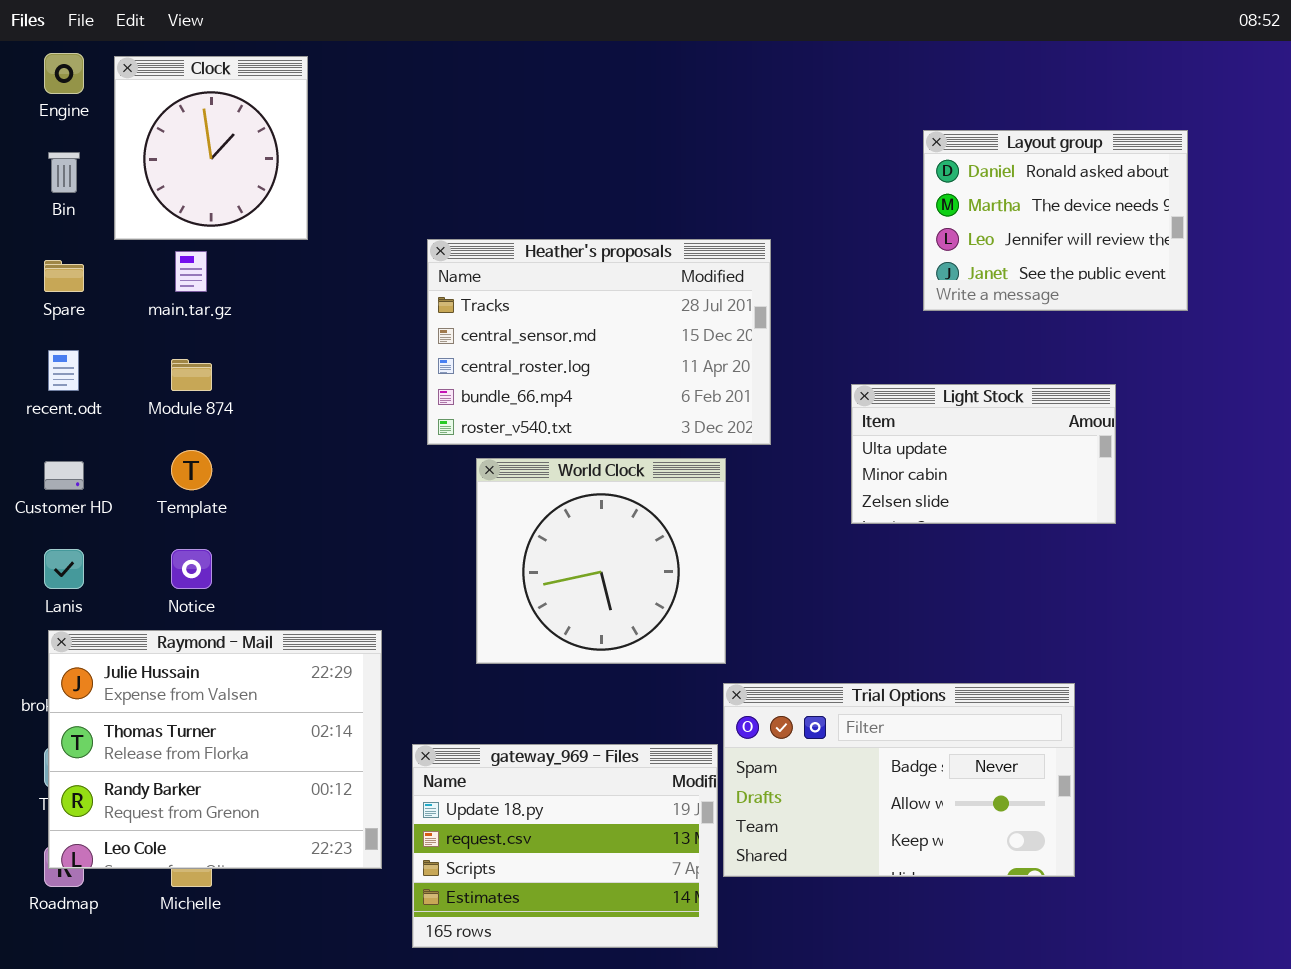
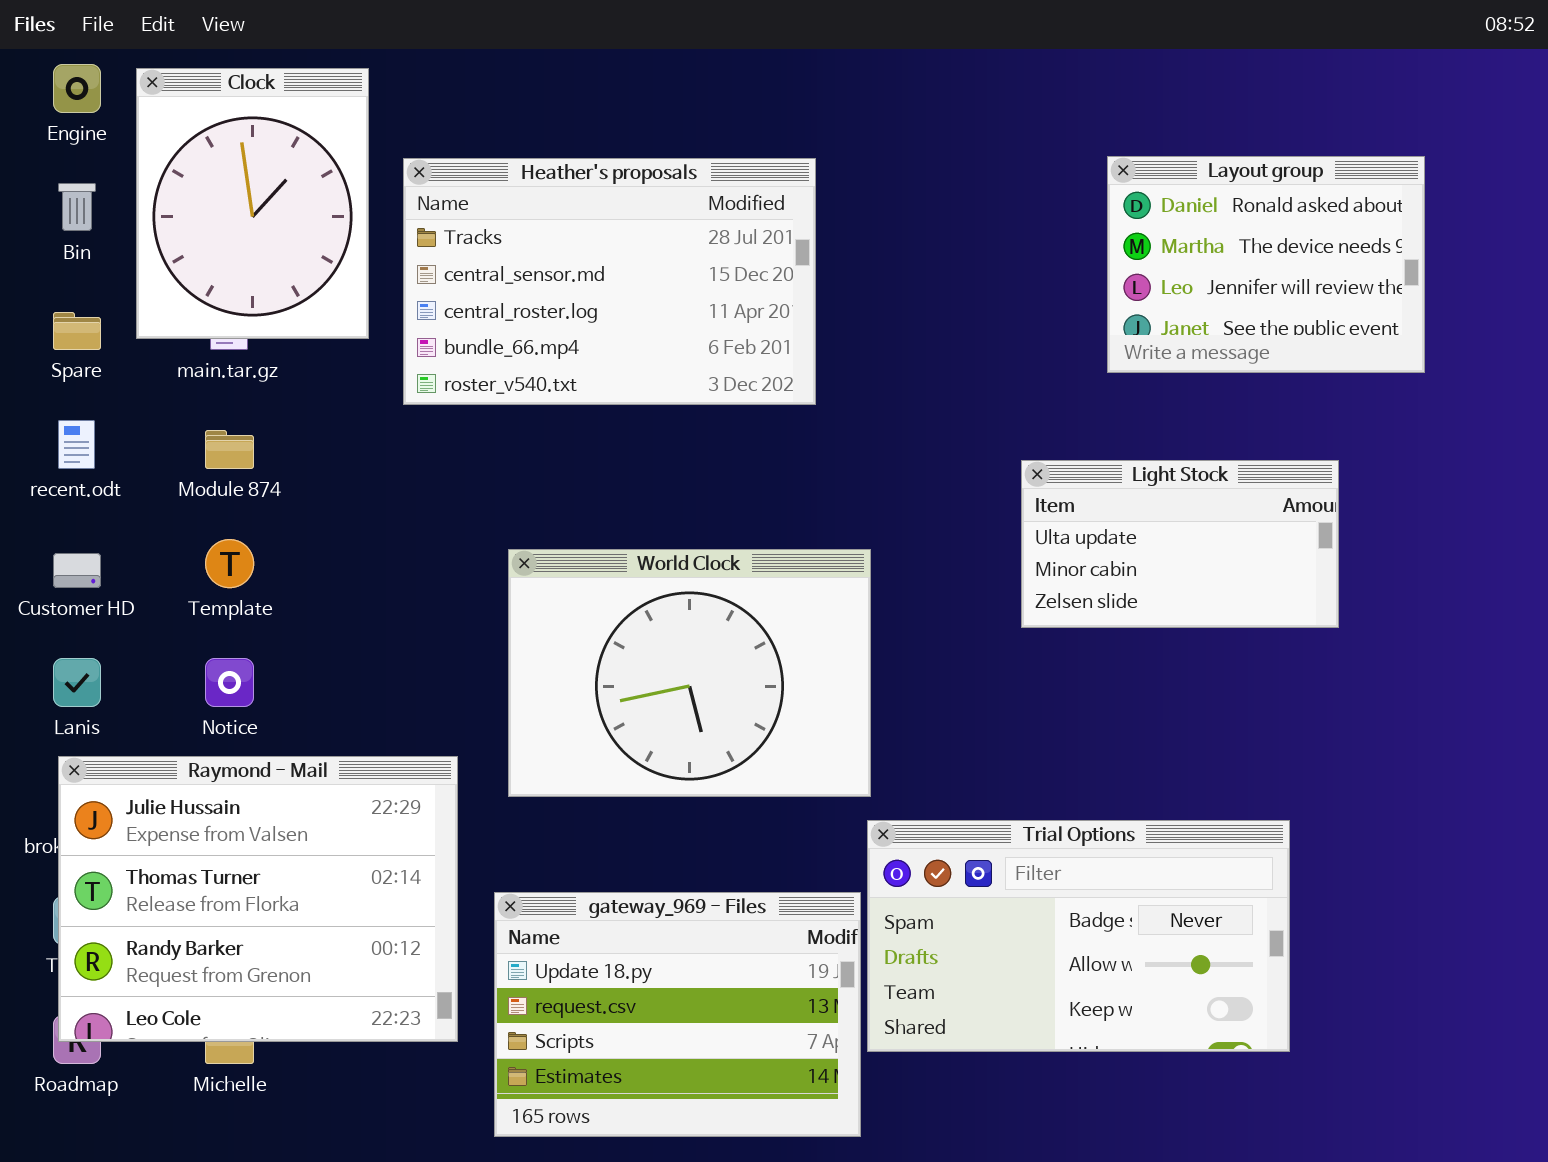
Clock: [114,56,308,240] -> [136,68,369,339], resized
Heather's proposals: [427,239,771,445] -> [403,158,816,405], moved
World Clock: [476,458,726,664] -> [508,549,871,797], resized

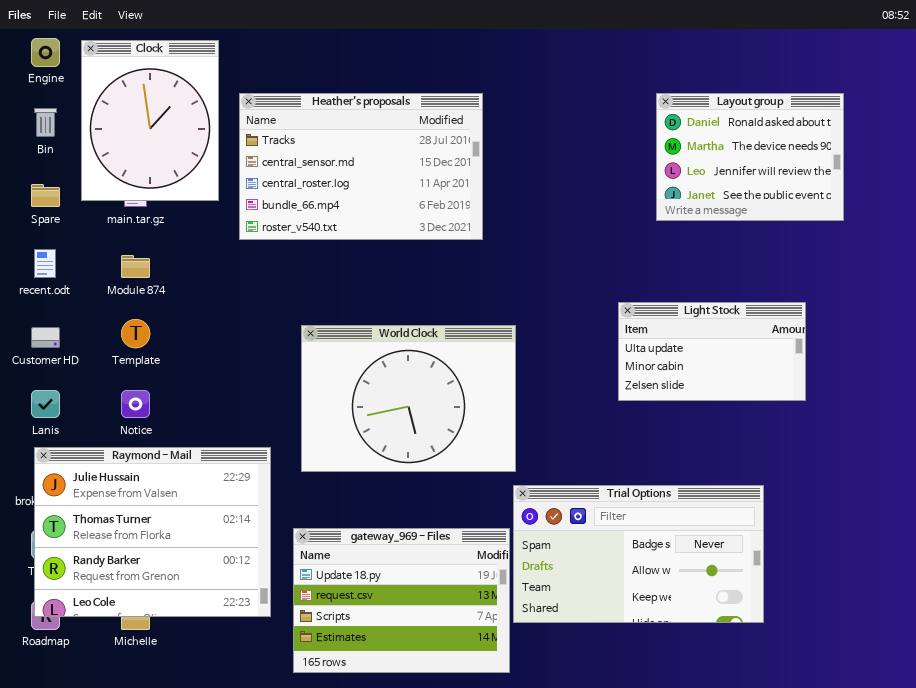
Light Stock: [1021,460,1339,628] -> [618,302,806,401], moved

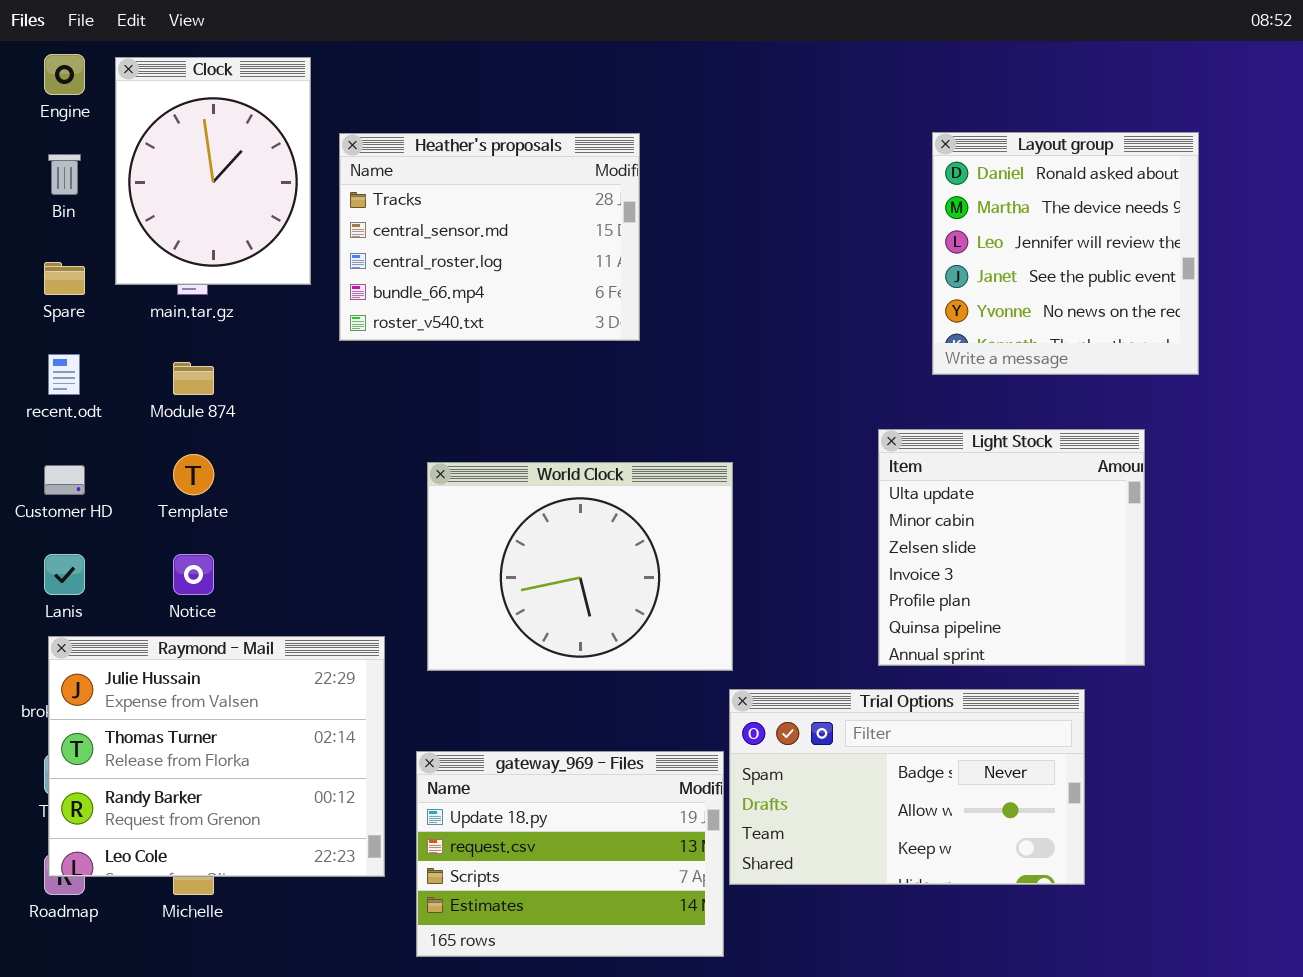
Layout group: [656,93,844,221] -> [932,132,1199,375], resized
Heather's proposals: [239,93,483,240] -> [339,133,640,341], resized
Light Stock: [618,302,806,401] -> [878,429,1145,666], resized

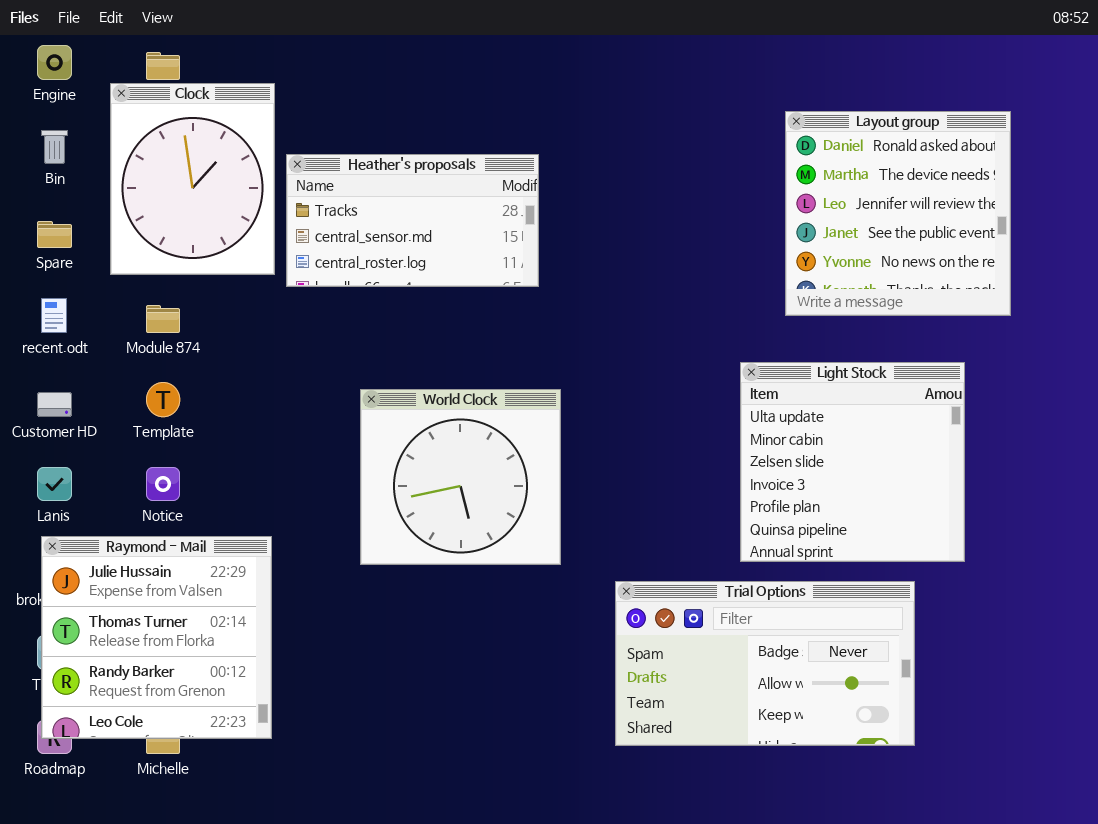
Clock: [115,57,311,285] -> [110,83,275,275], moved
Heather's proposals: [339,133,640,341] -> [286,154,539,287], resized
World Clock: [427,462,733,671] -> [360,389,561,565], resized
Raymond - Mail: [48,636,385,877] -> [41,536,272,739], resized
gateway_969 - Files: [416,751,724,957] -> none, closed

